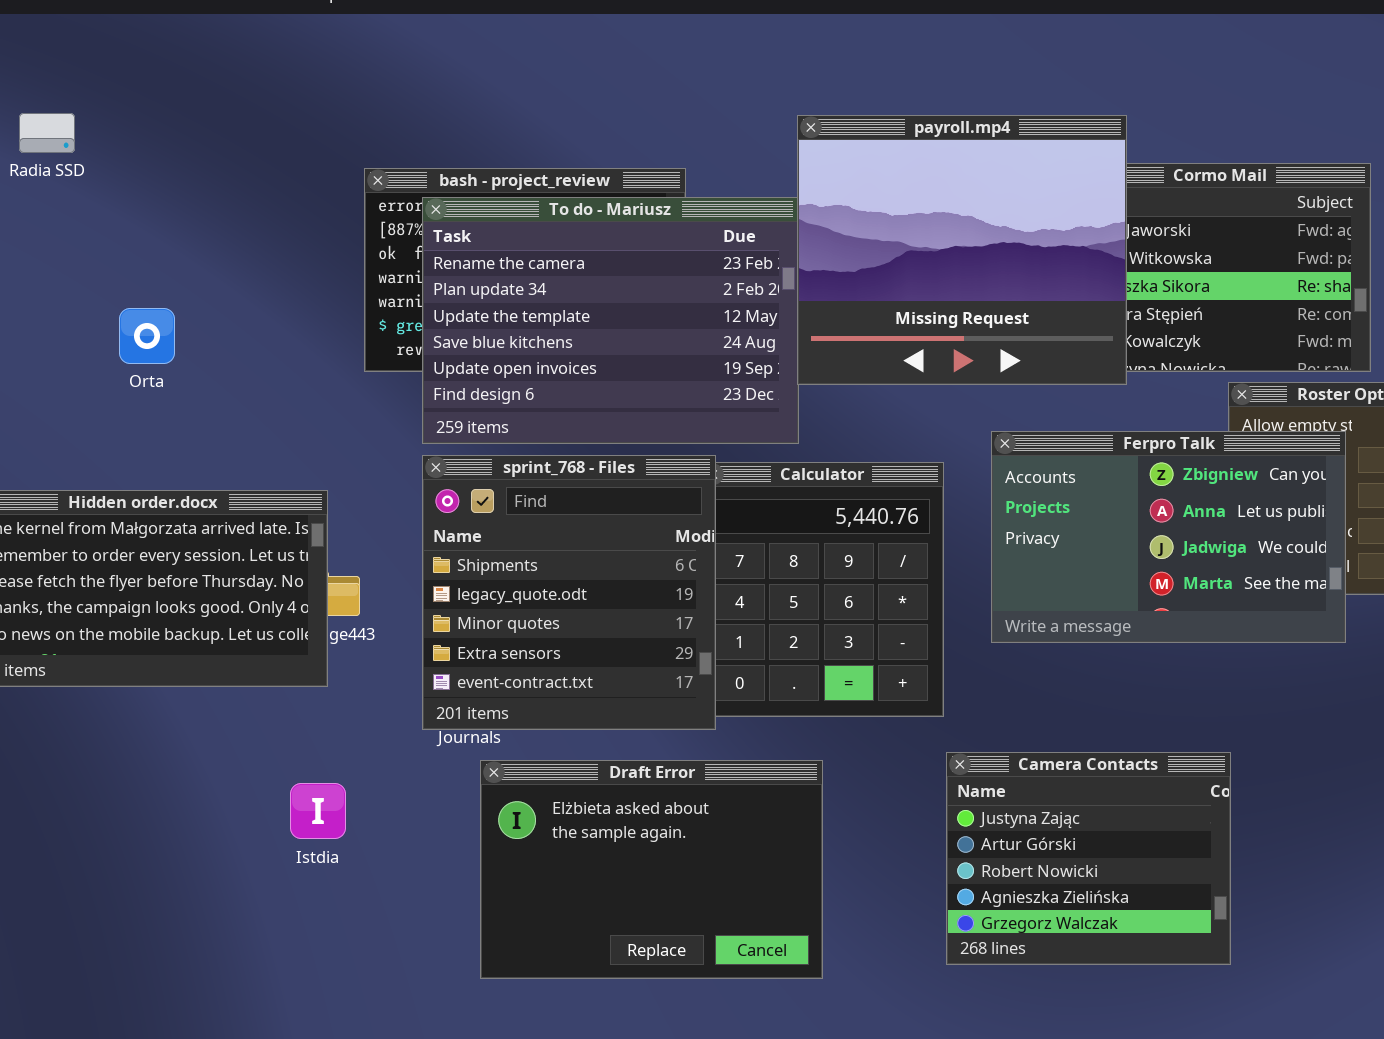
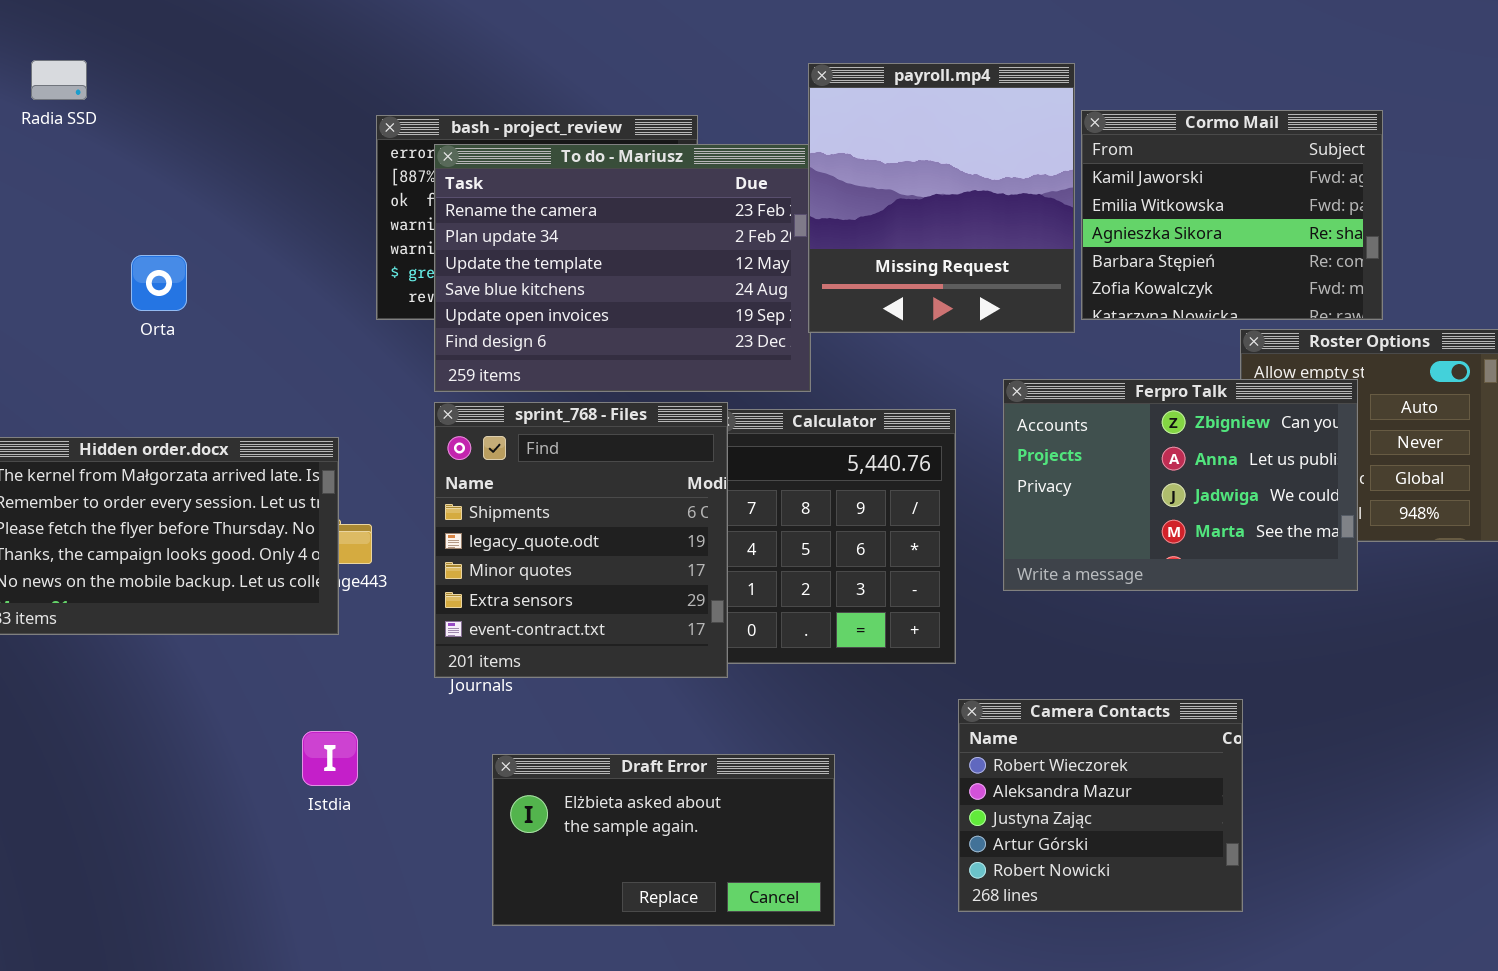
payroll.mp4: [797,115,1127,385] -> [808,63,1075,333], resized
Camera Contacts: [946,752,1231,965] -> [958,699,1243,912], scrolled up 2 rows
Draft Error: [480,760,823,979] -> [492,754,835,926], resized

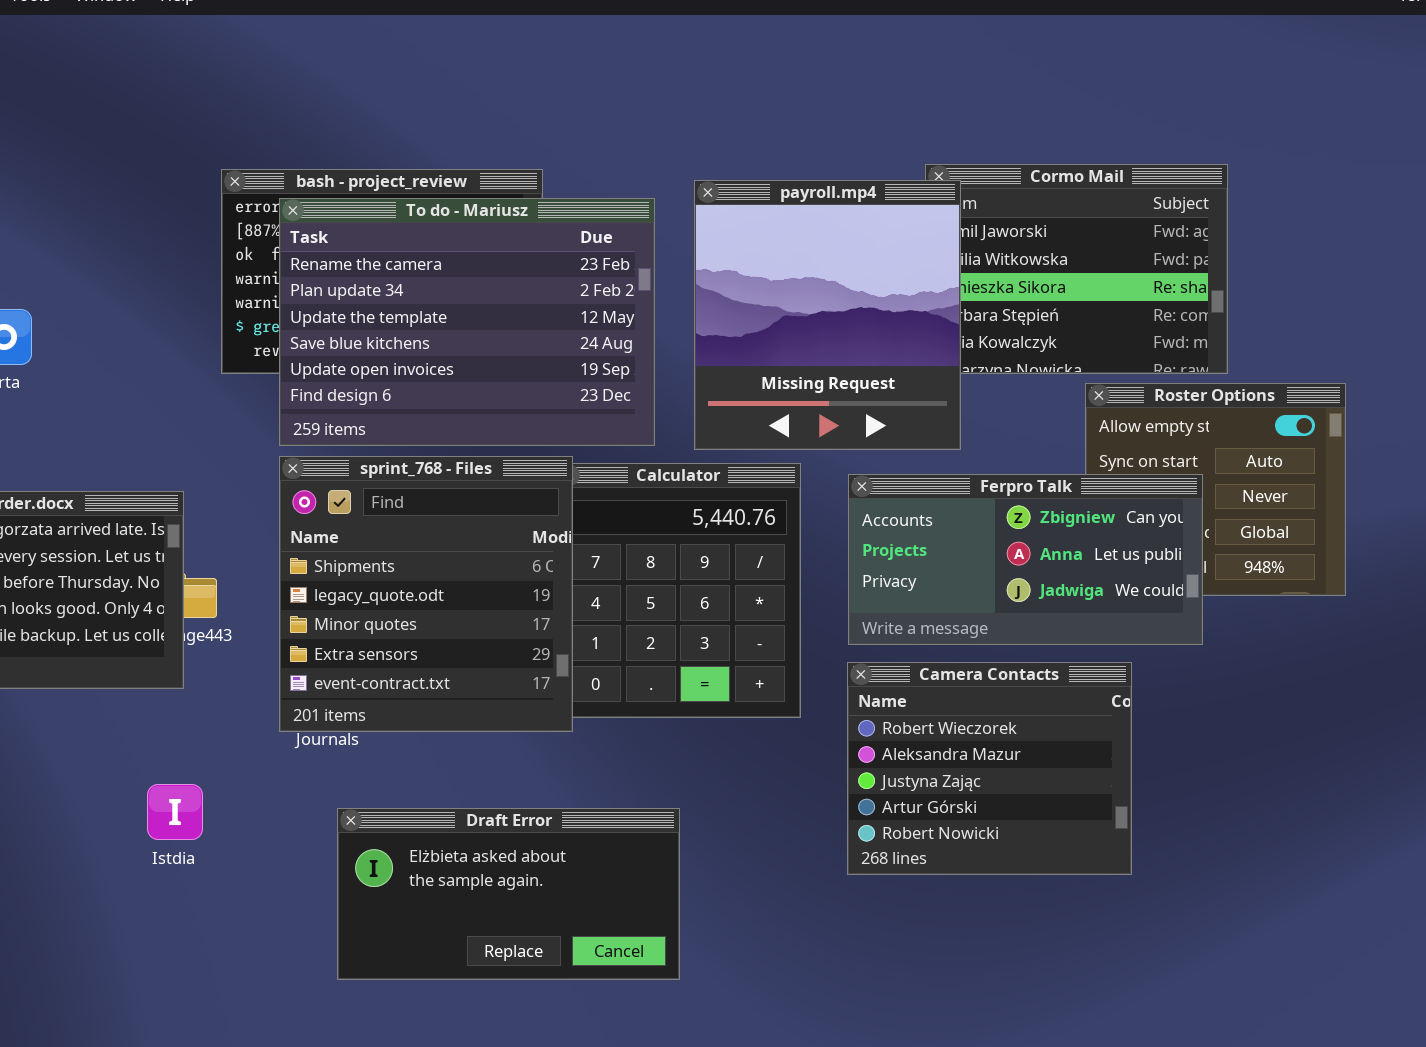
payroll.mp4: [808,63,1075,333] -> [694,180,961,450], moved
Ferpro Talk: [1003,379,1358,591] -> [848,474,1203,645], resized
Camera Contacts: [958,699,1243,912] -> [847,662,1132,875], moved

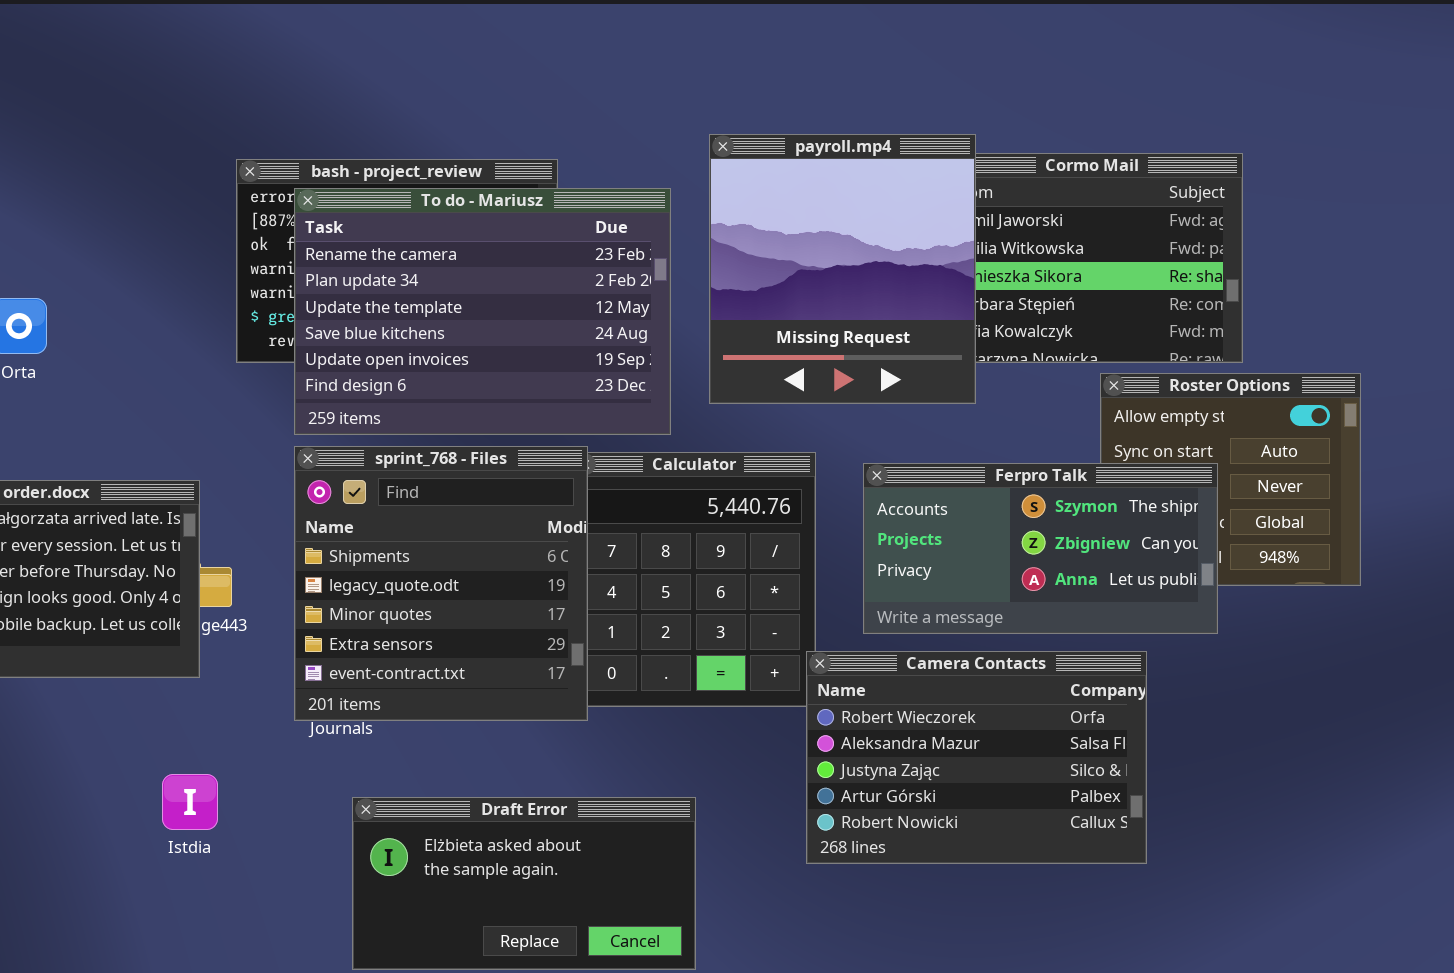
payroll.mp4: [694,180,961,450] -> [709,134,976,404], moved
Ferpro Talk: [848,474,1203,645] -> [863,463,1218,634], scrolled up 1 row
Camera Contacts: [847,662,1132,875] -> [806,651,1147,864], resized

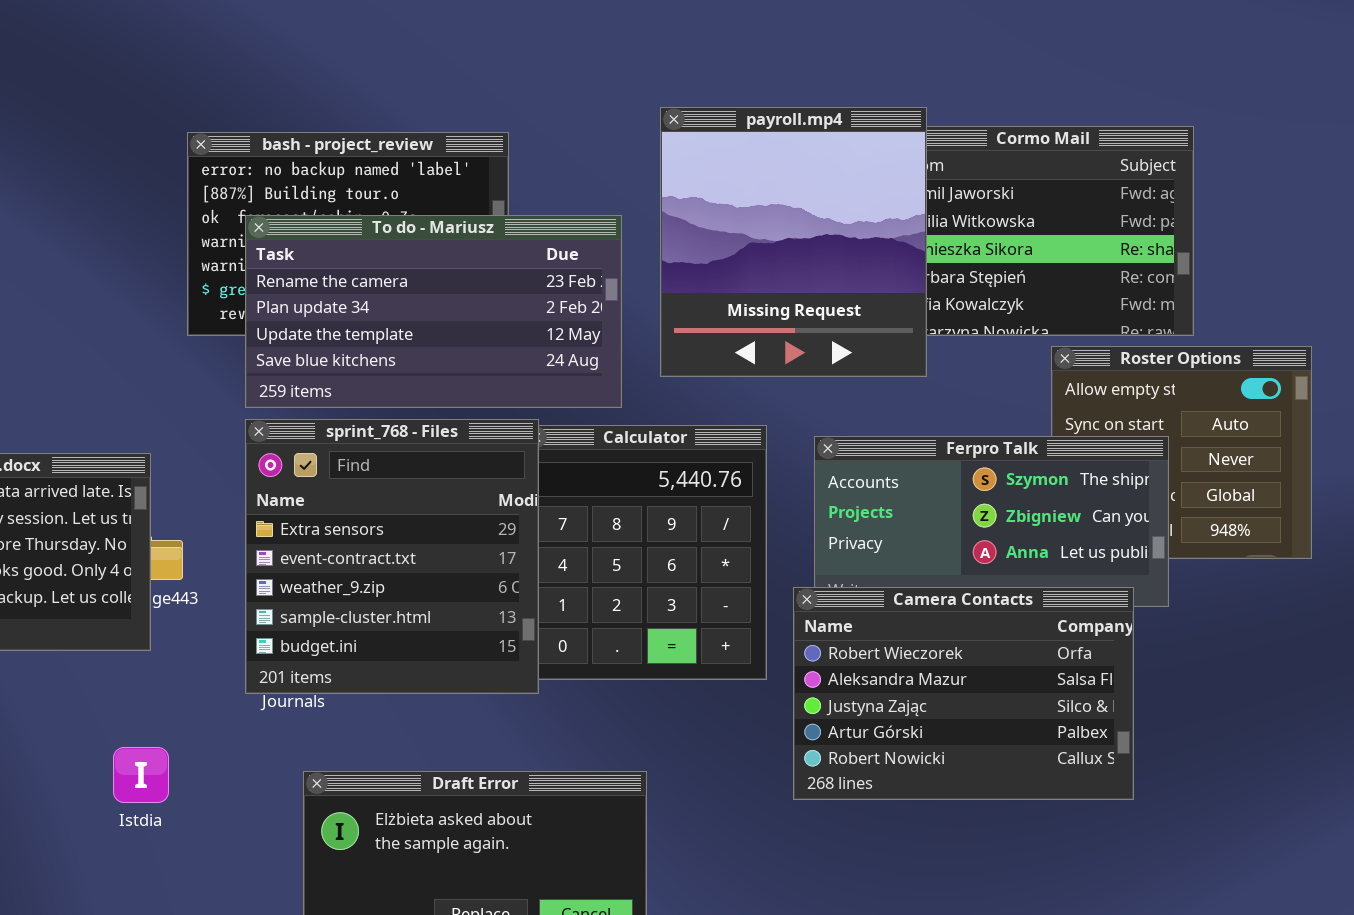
To do - Mariusz: [294,188,671,435] -> [245,215,622,408], resized
sprint_768 - Files: [294,446,588,721] -> [245,419,539,694], scrolled down 3 rows
Camera Contacts: [806,651,1147,864] -> [793,587,1134,800], moved

